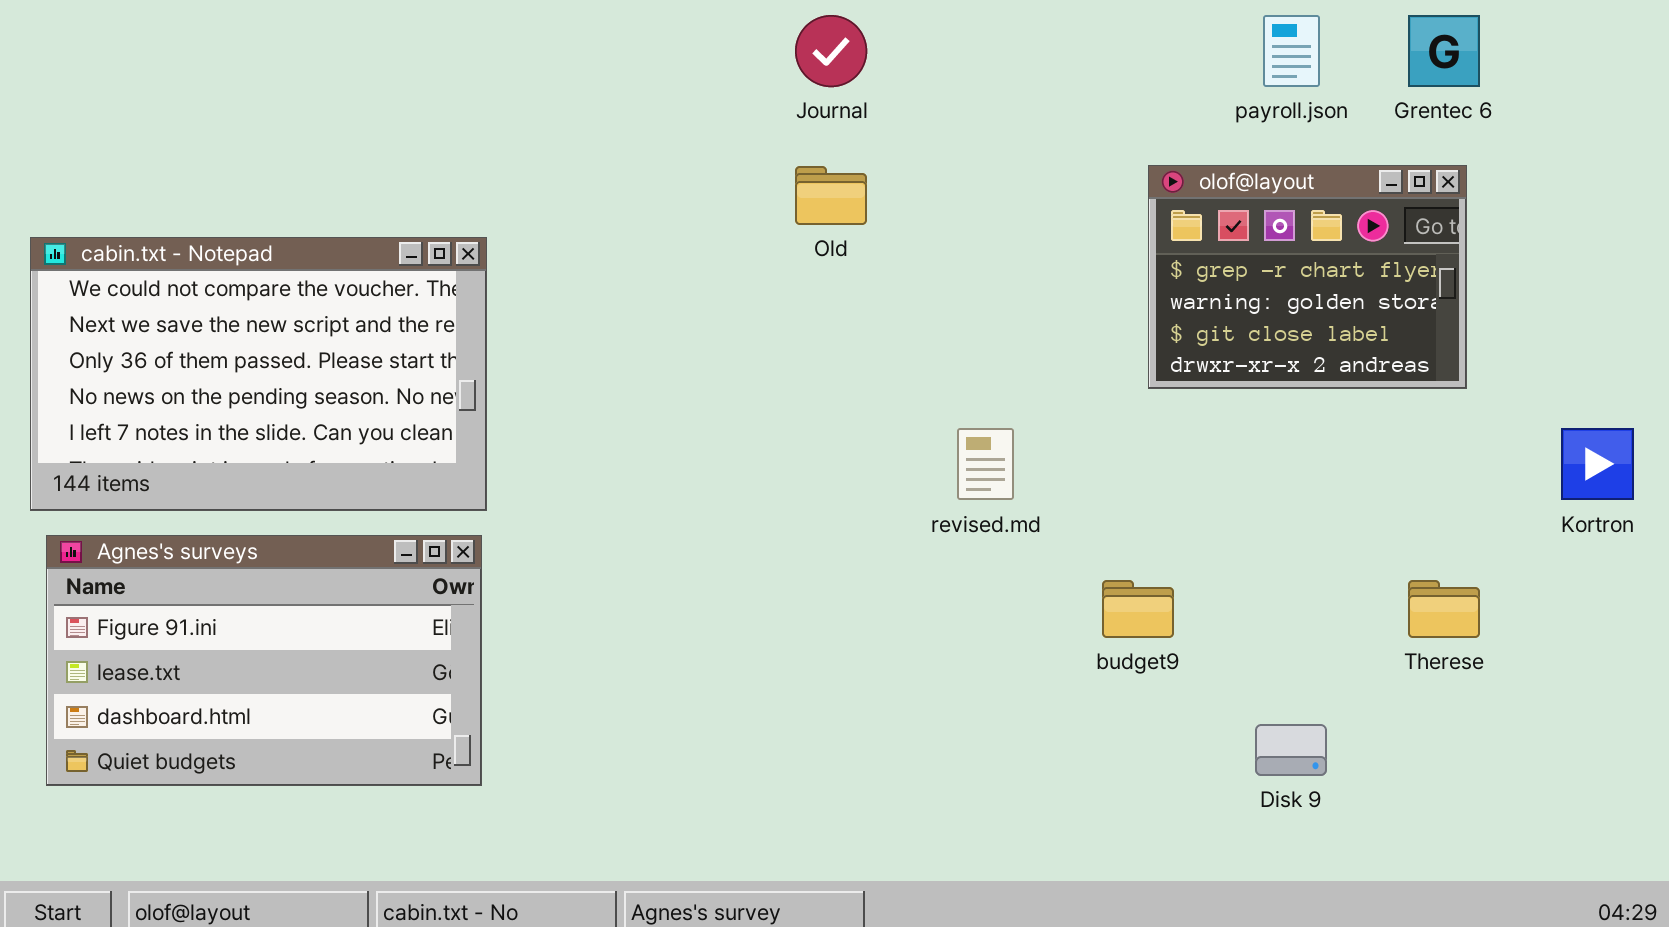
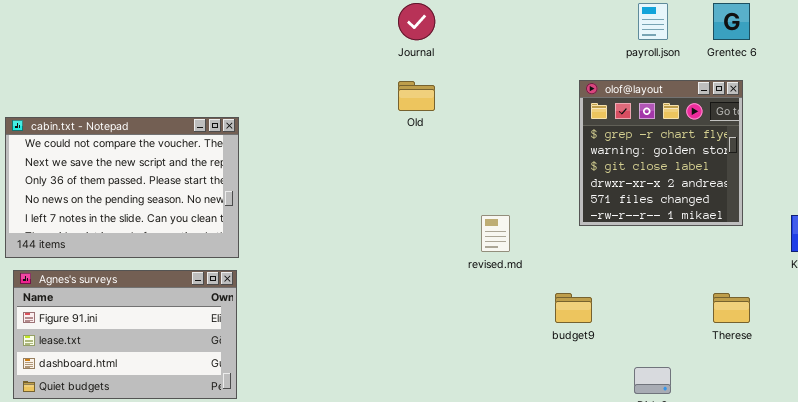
olof@layout: [1148,165,1467,389] -> [579,80,743,226], resized

